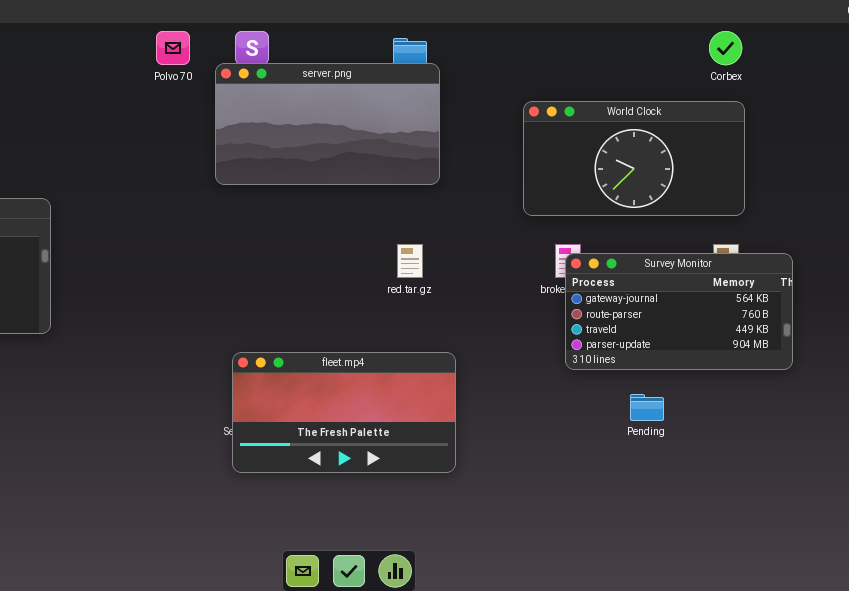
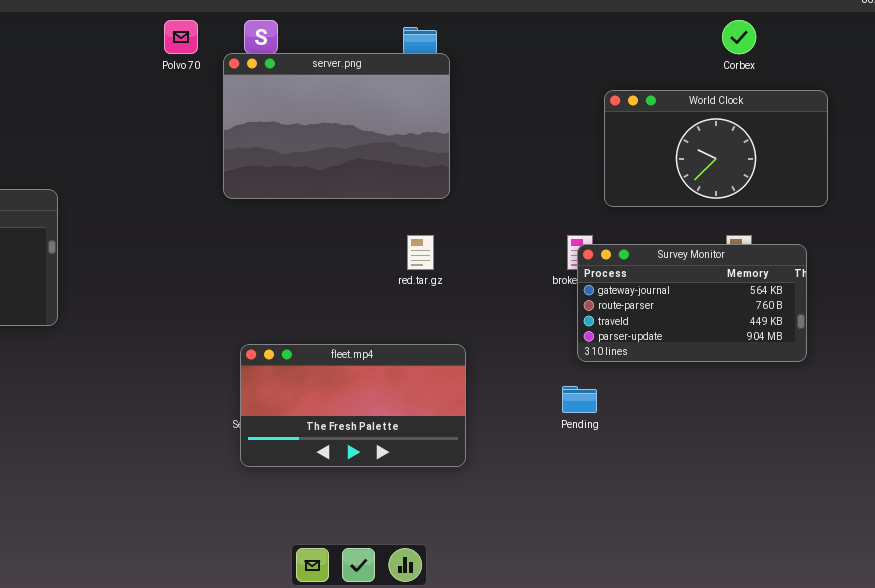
server.png: [215,63,440,185] -> [223,53,450,199], resized
World Clock: [523,101,745,216] -> [604,90,828,207], moved
Pending: [630,394,664,421] -> [562,386,597,413], moved

